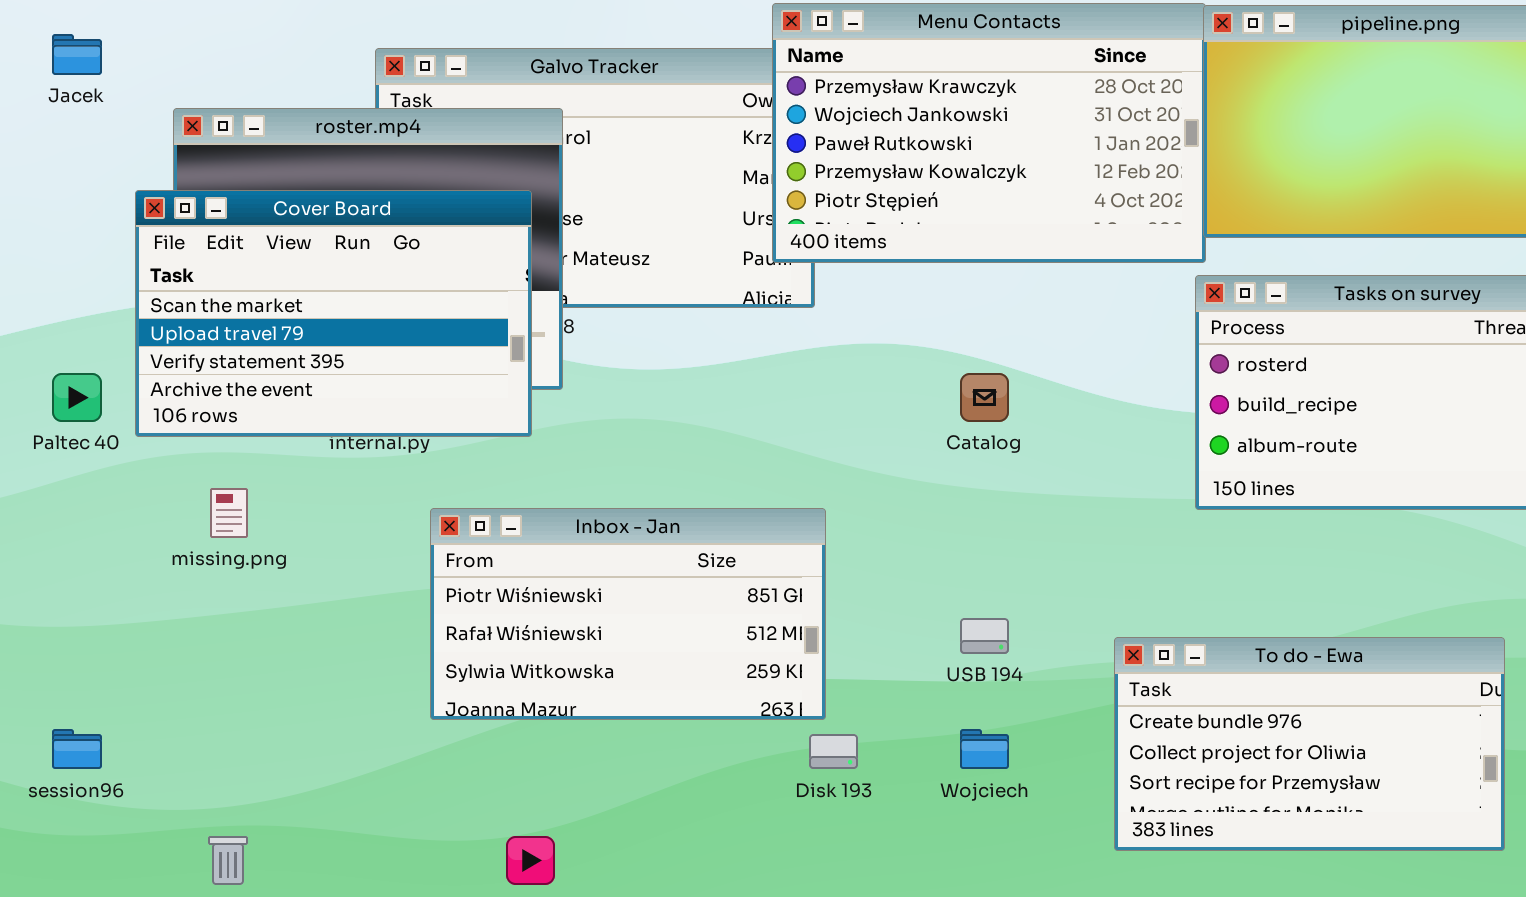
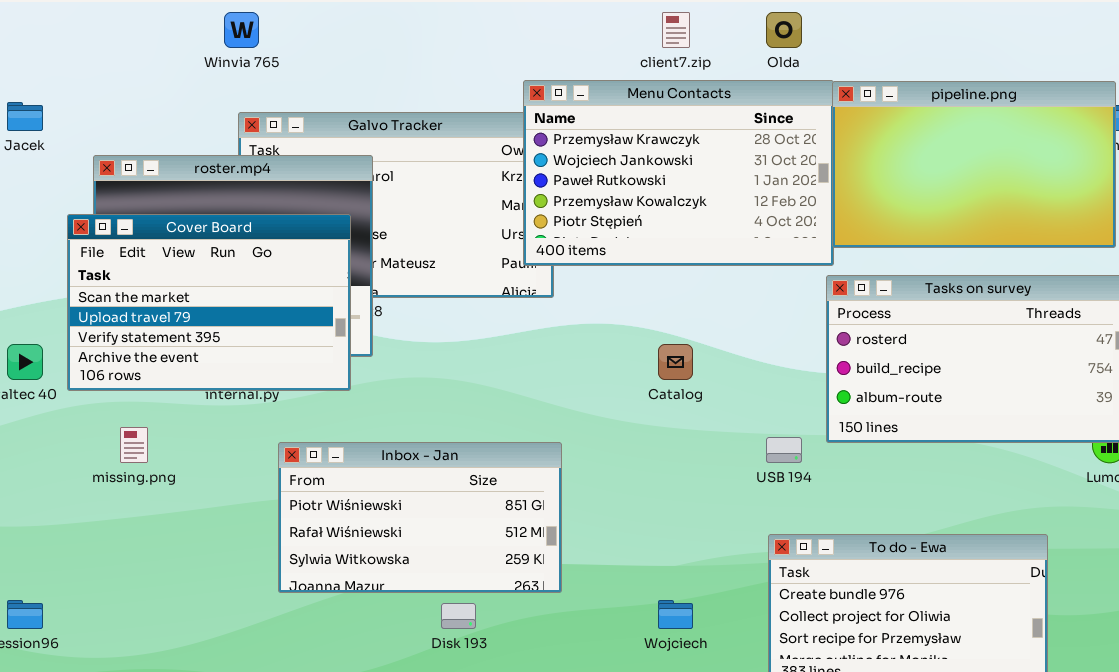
USB 194: [960,618,1009,654] -> [766,437,802,463], moved
Disk 193: [809,734,858,769] -> [441,603,476,629], moved

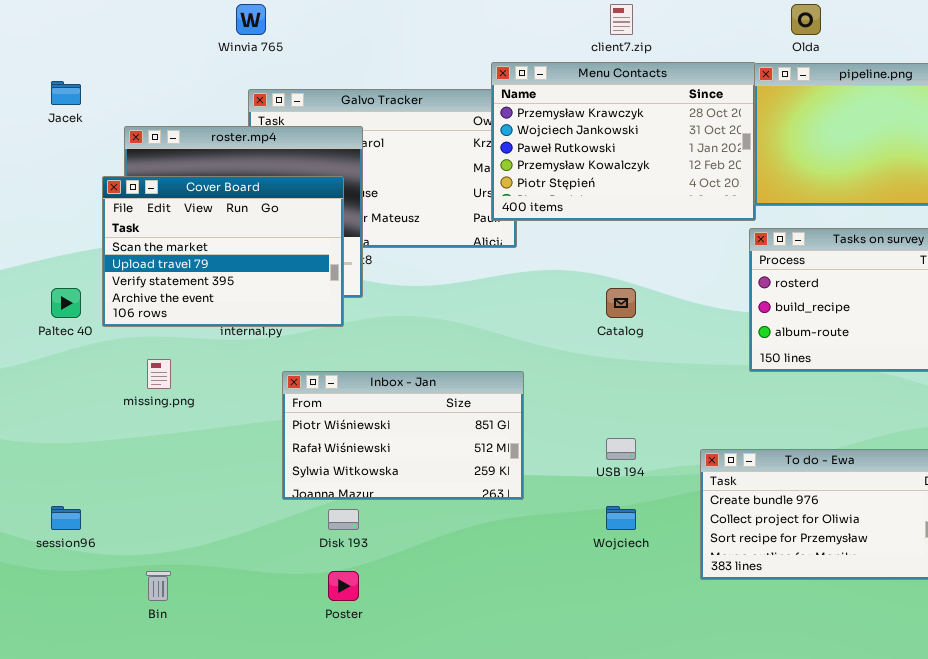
Olda: [766,12,802,48] -> [791,4,821,35], moved
USB 194: [766,437,802,463] -> [606,438,636,460], moved
Disk 193: [441,603,476,629] -> [328,509,359,530], moved

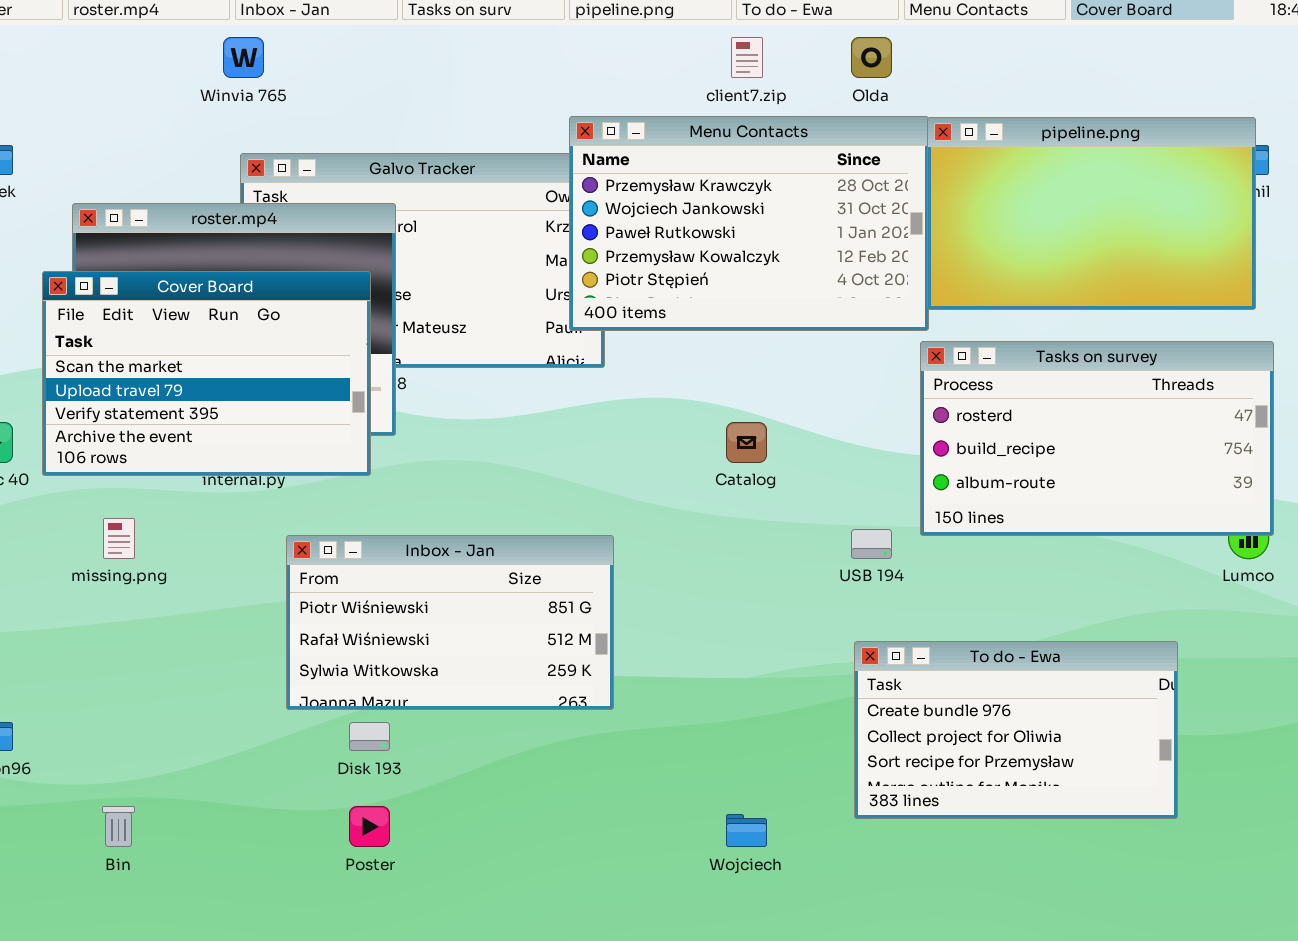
Olda: [791,4,821,35] -> [851,37,892,78], moved
USB 194: [606,438,636,460] -> [851,529,892,559], moved
Wojciech: [606,506,636,530] -> [726,814,767,847], moved

